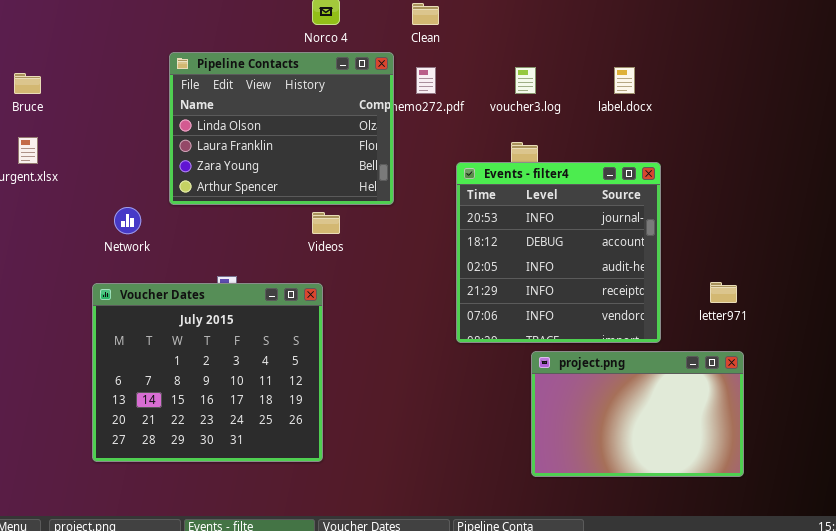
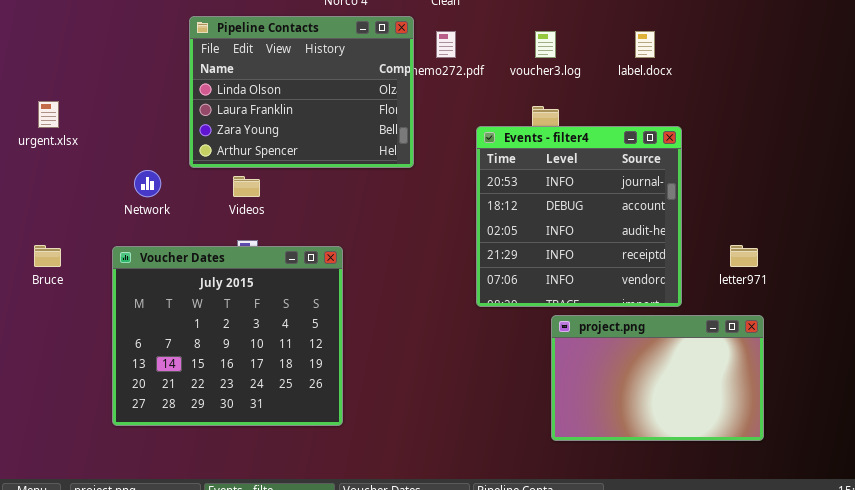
Bruce: [14,73,41,94] -> [34,245,61,267], moved
Videos: [312,212,340,234] -> [233,176,260,197], moved

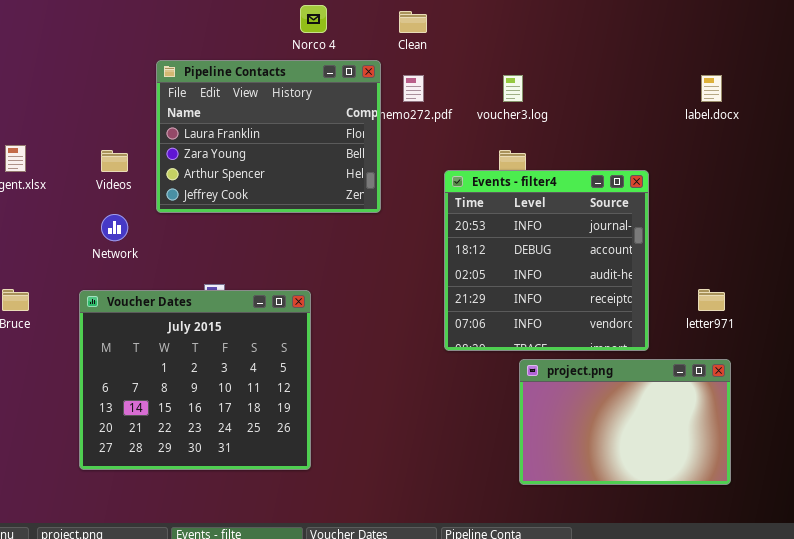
Pipeline Contacts: [189,16,414,168] -> [156,60,381,213], scrolled down 1 row
label.docx: [635,31,655,58] -> [701,75,722,102], moved
Videos: [233,176,260,197] -> [101,150,128,172], moved

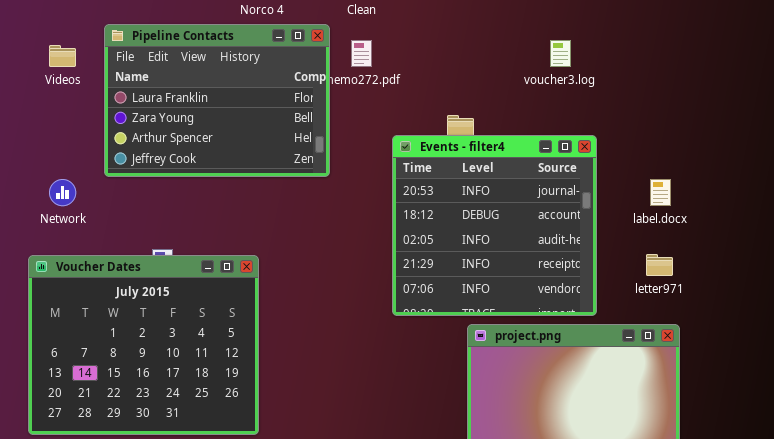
voucher3.log: [503,75,523,102] -> [550,40,571,67], moved
label.docx: [701,75,722,102] -> [650,179,671,206], moved
Videos: [101,150,128,172] -> [49,45,76,67], moved

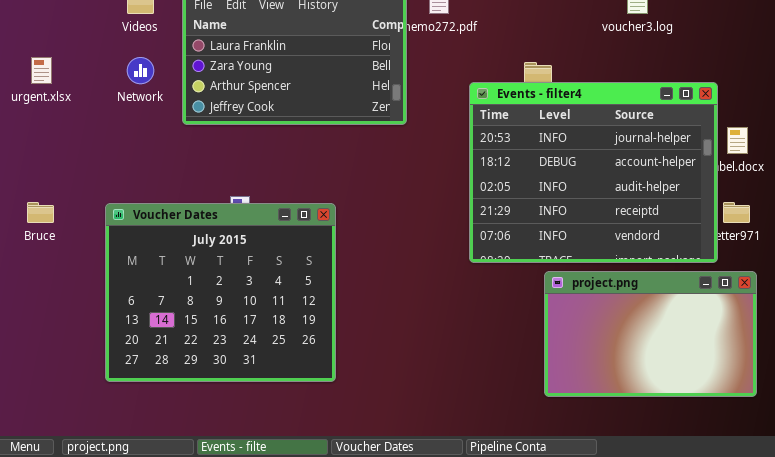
Events - filter4: [392,135,597,316] -> [469,82,718,263], resized
Network: [49,179,76,206] -> [127,57,154,84], moved

